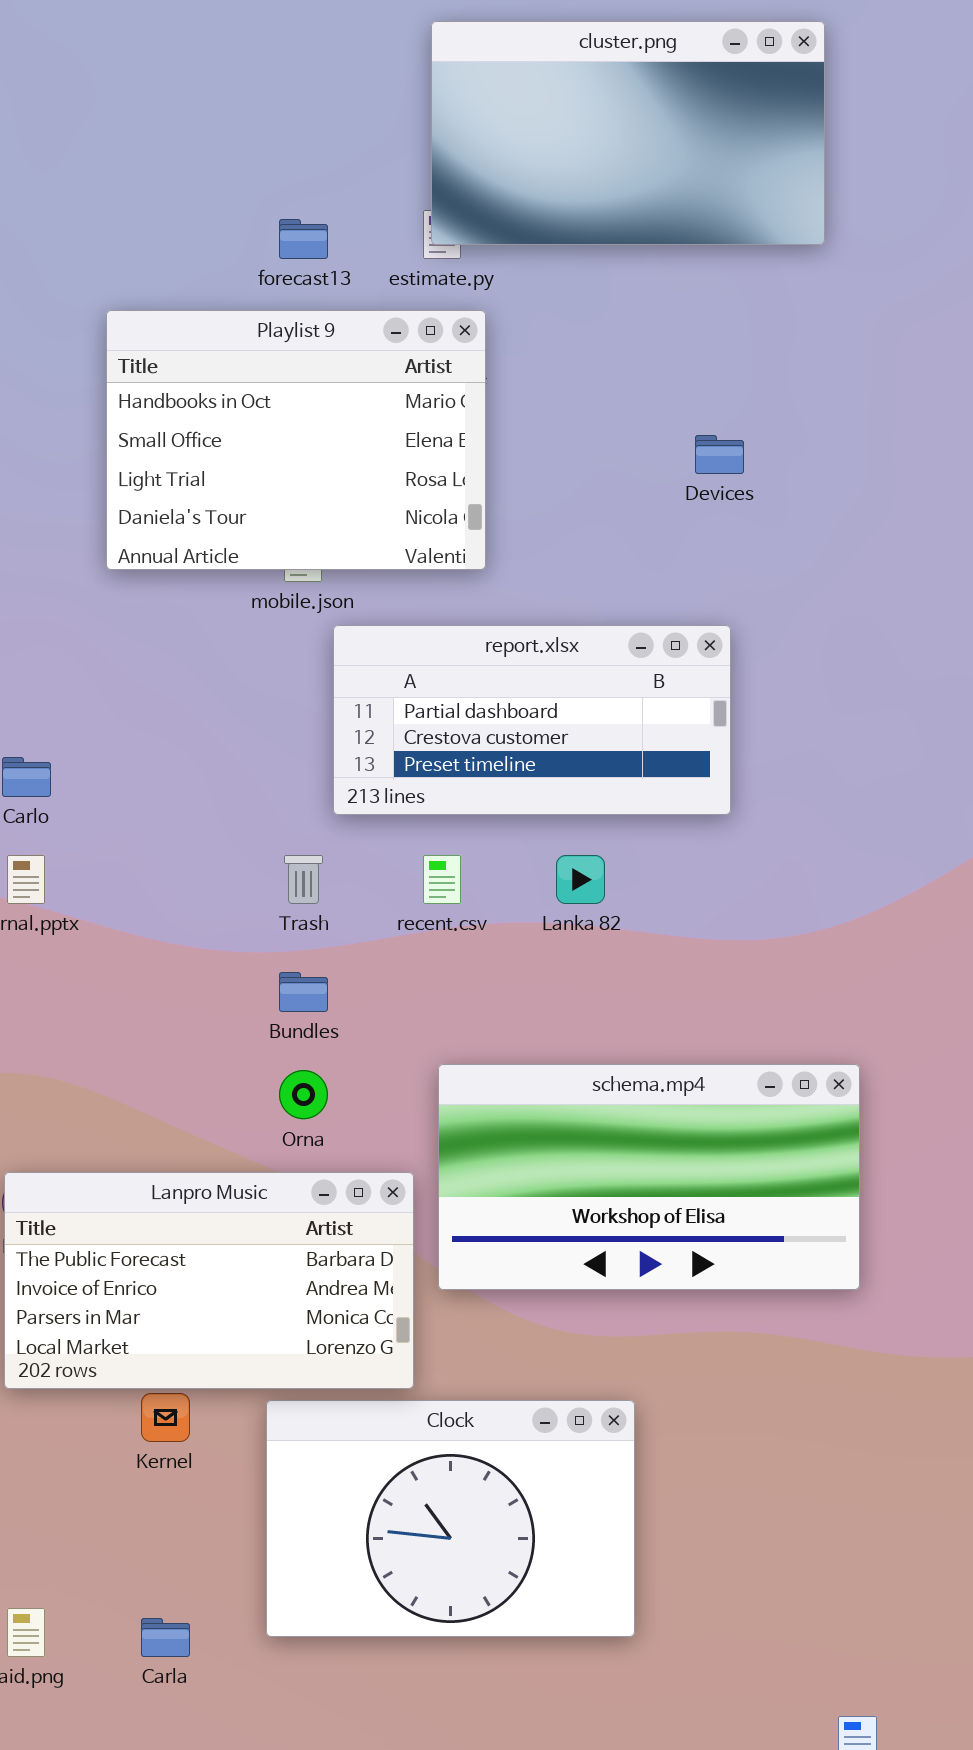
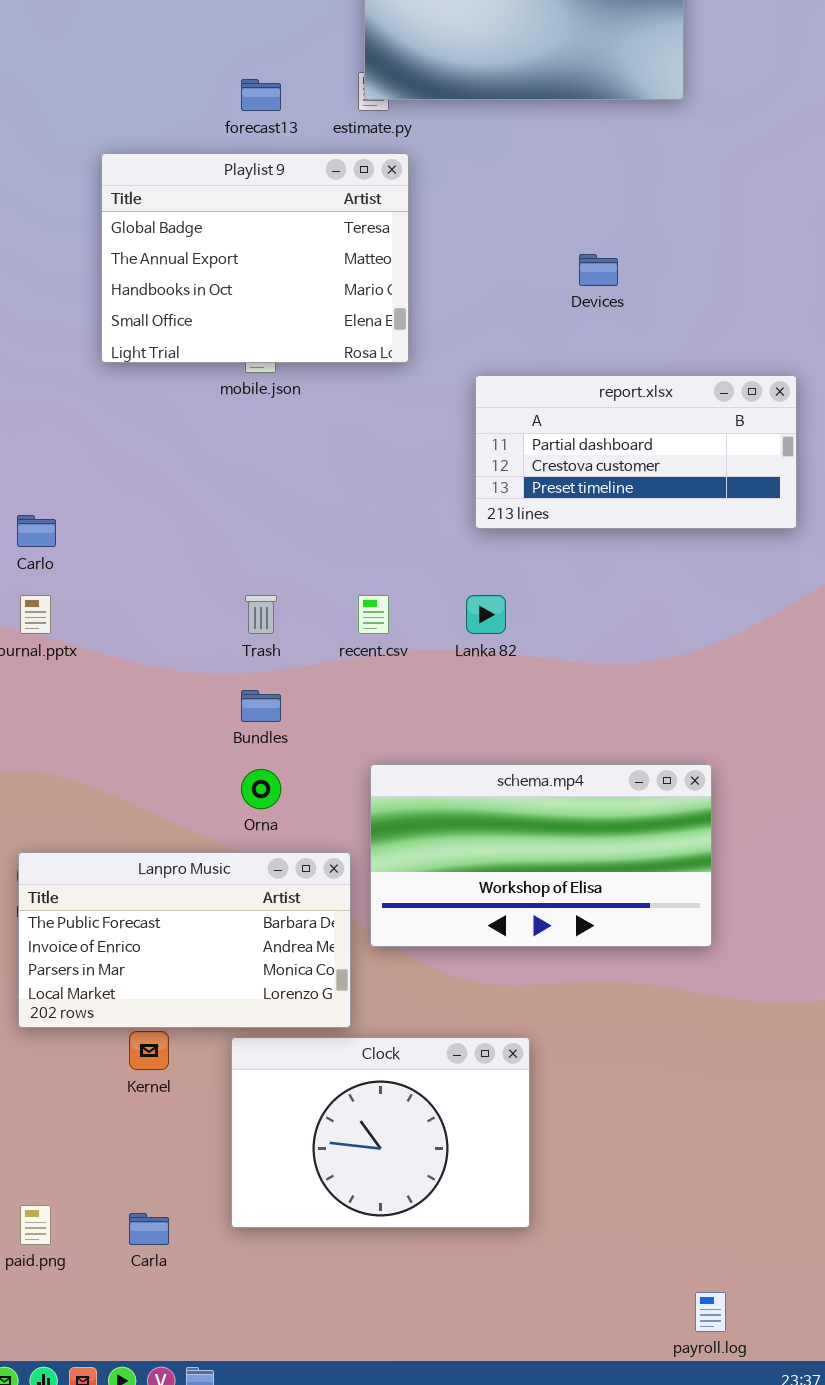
Playlist 9: [106,310,486,570] -> [101,153,409,363], scrolled up 2 rows
report.xlsx: [333,625,731,815] -> [475,375,797,529], moved

